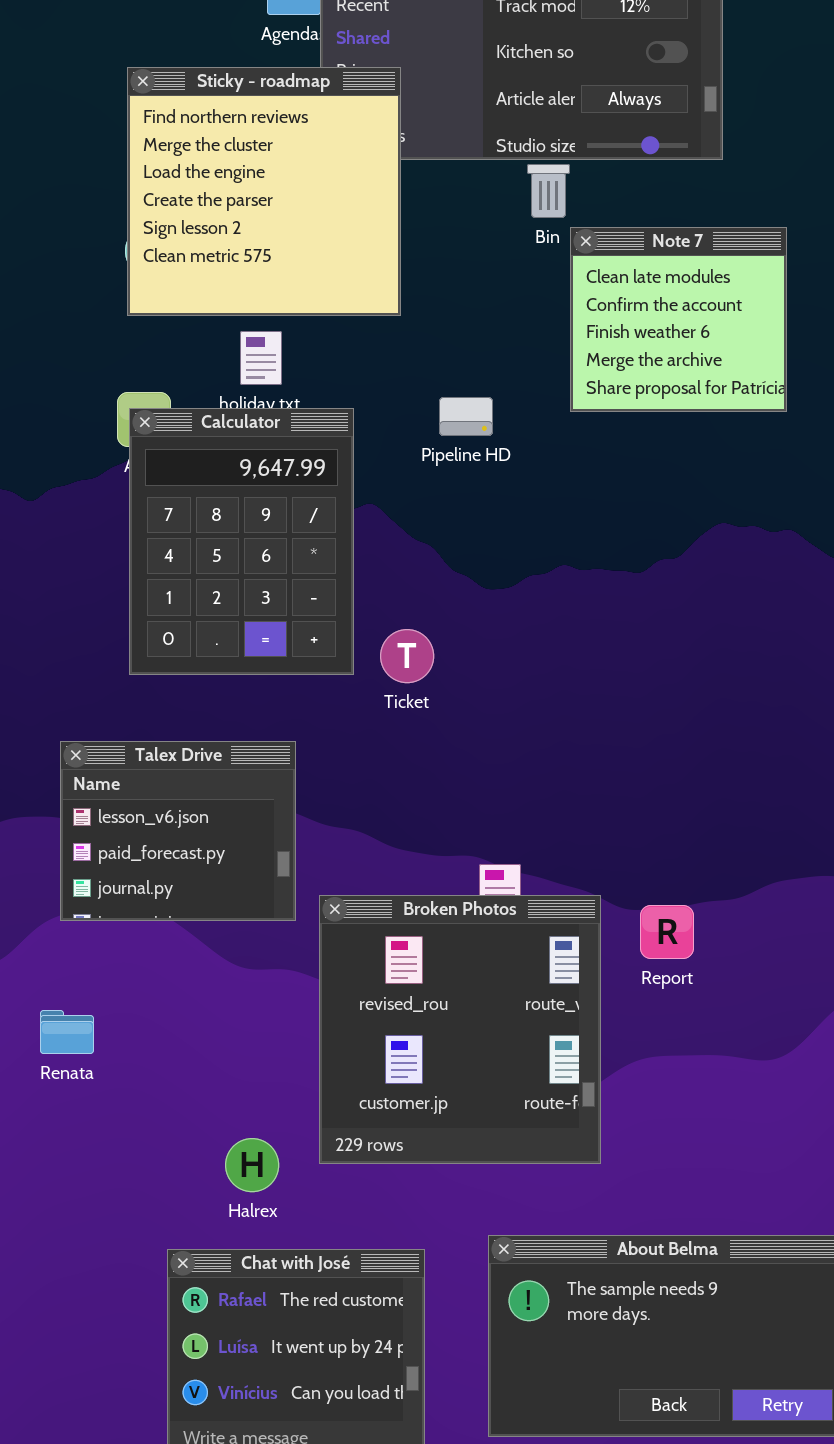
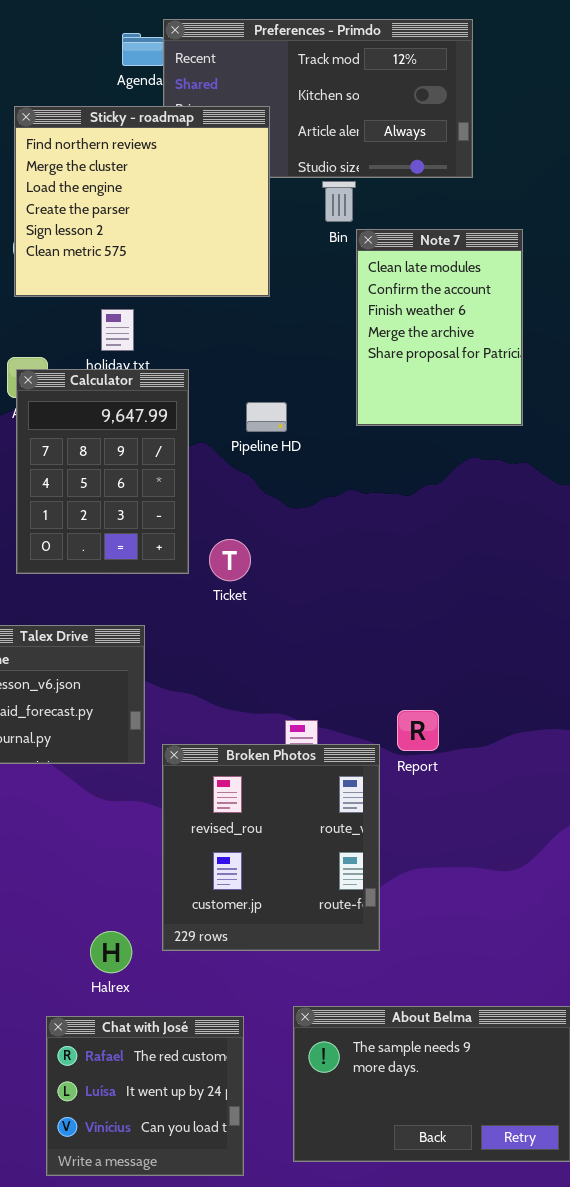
Sticky - roadmap: [127,67,401,316] -> [14,106,270,297], resized
Note 7: [570,227,787,412] -> [356,229,523,426], resized
Pipeline HD: [439,397,493,436] -> [246,402,287,432], moved
Report: [640,905,694,959] -> [397,710,439,751], moved

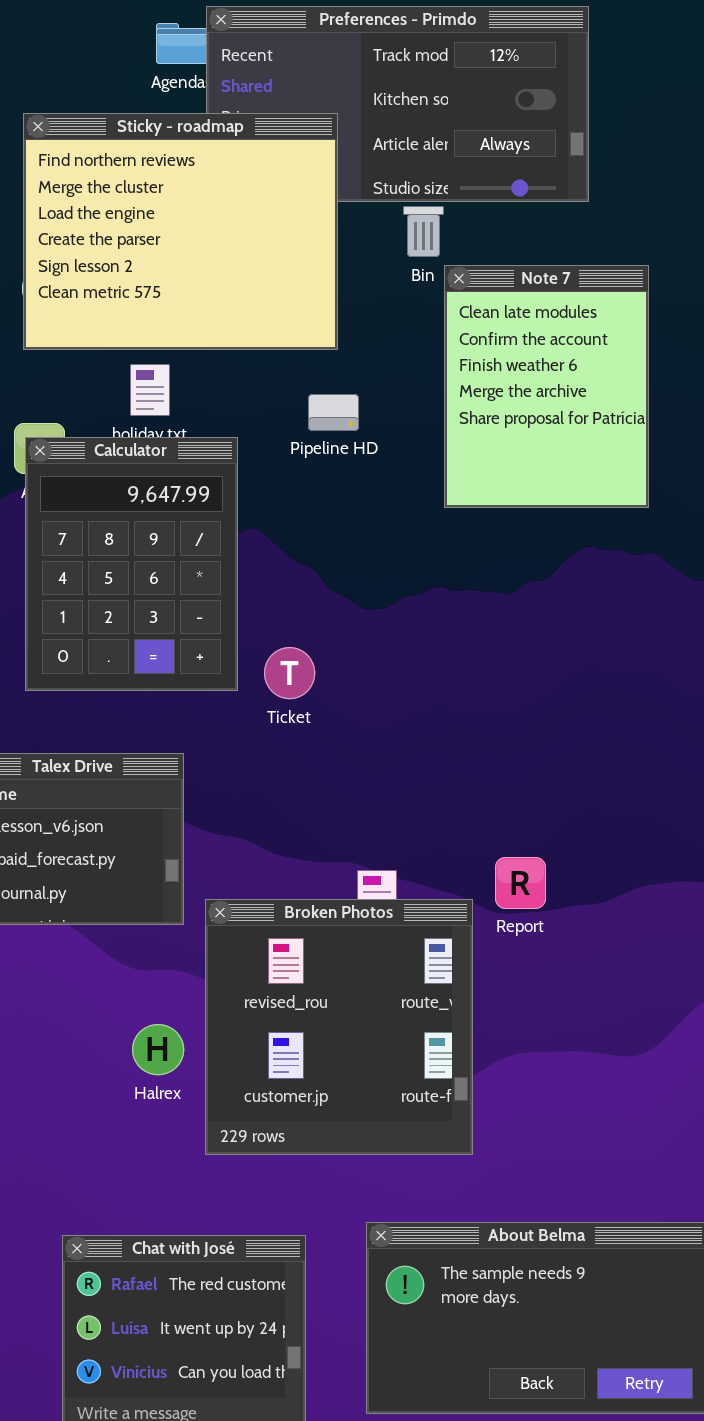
Pipeline HD: [246,402,287,432] -> [308,394,359,431], moved
Halrex: [90,931,132,973] -> [132,1024,184,1075], moved

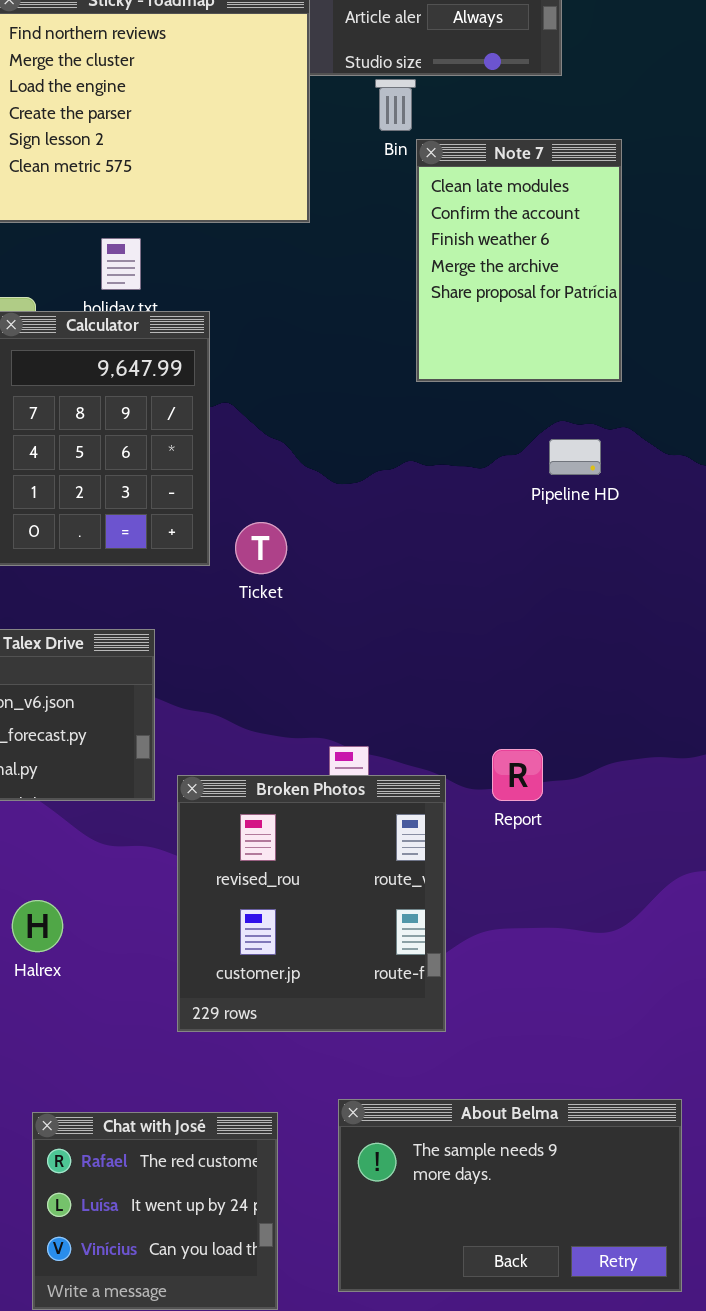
Pipeline HD: [308,394,359,431] -> [549,439,601,475], moved
Report: [495,857,546,909] -> [492,749,543,801], moved
Halrex: [132,1024,184,1075] -> [12,900,63,952], moved

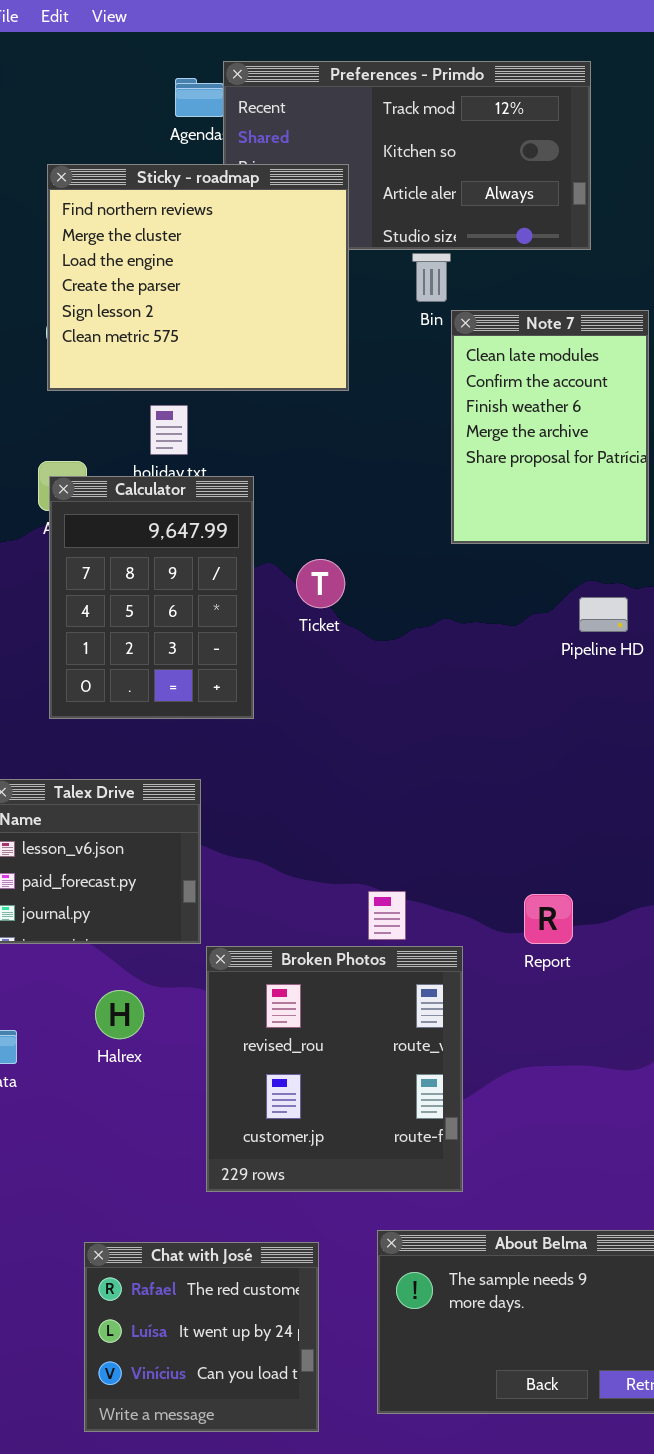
Ticket: [235,522,287,574] -> [296,559,345,608], moved
Broken Photos: [177,775,446,1032] -> [206,946,463,1192], moved
Halrex: [12,900,63,952] -> [95,990,144,1039], moved

